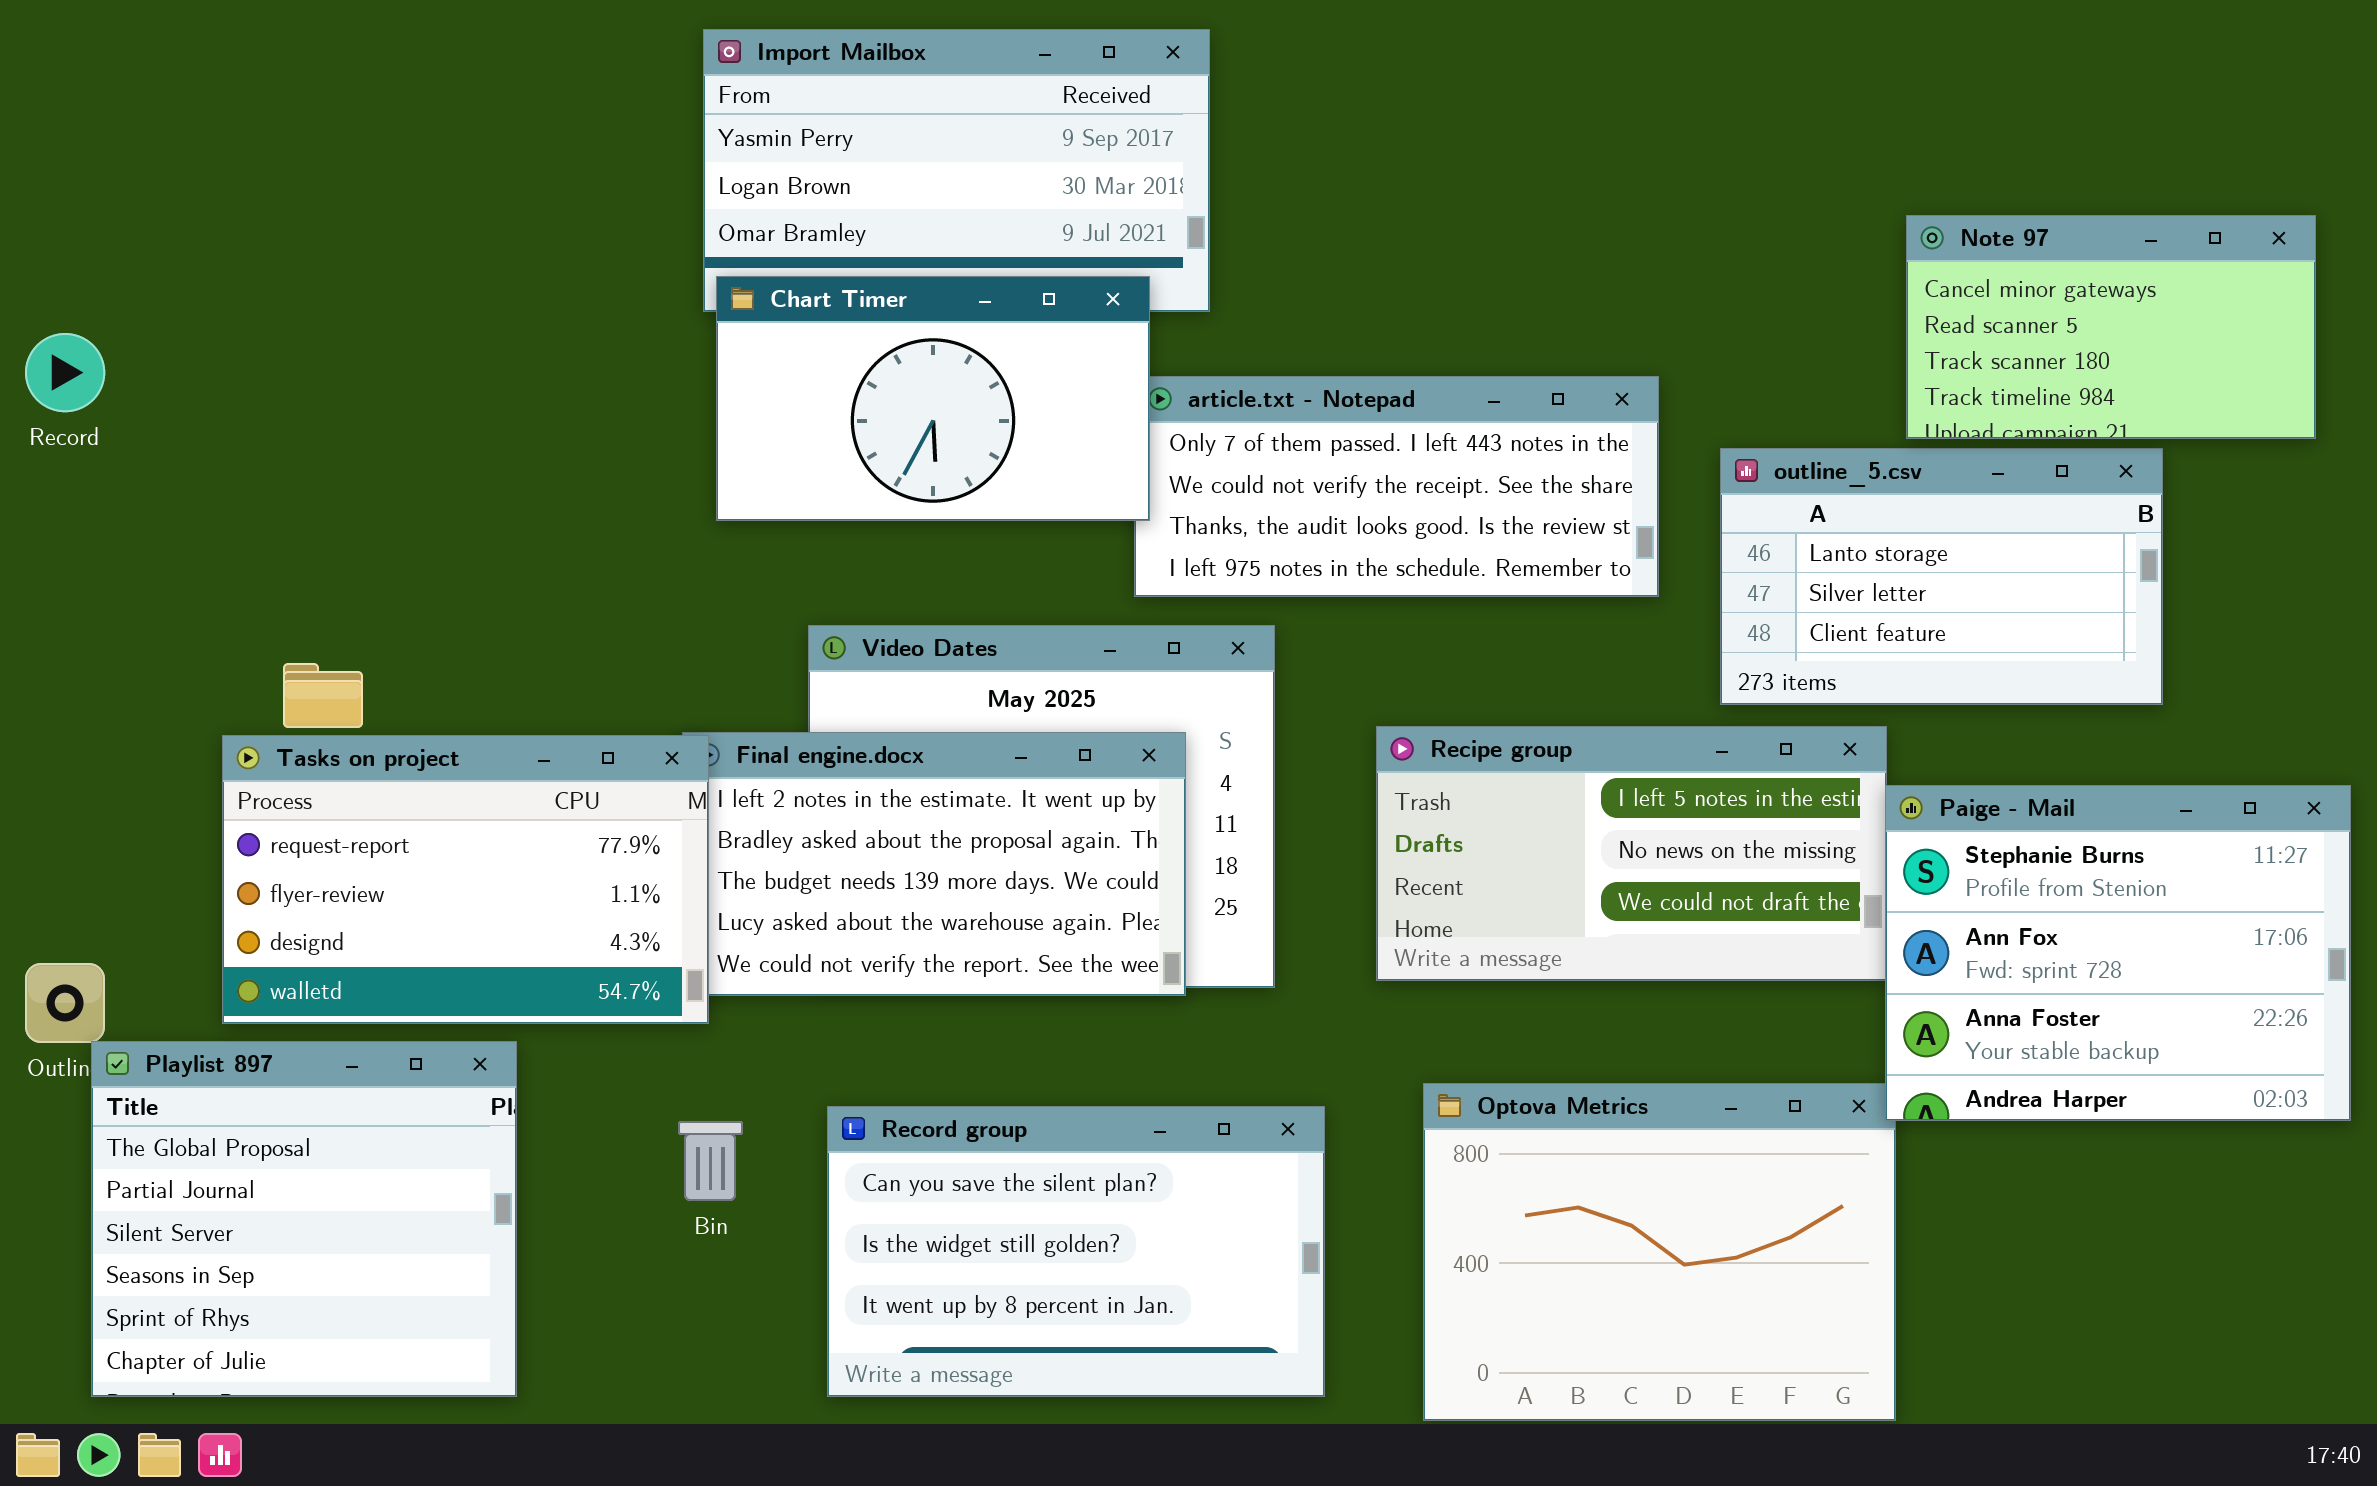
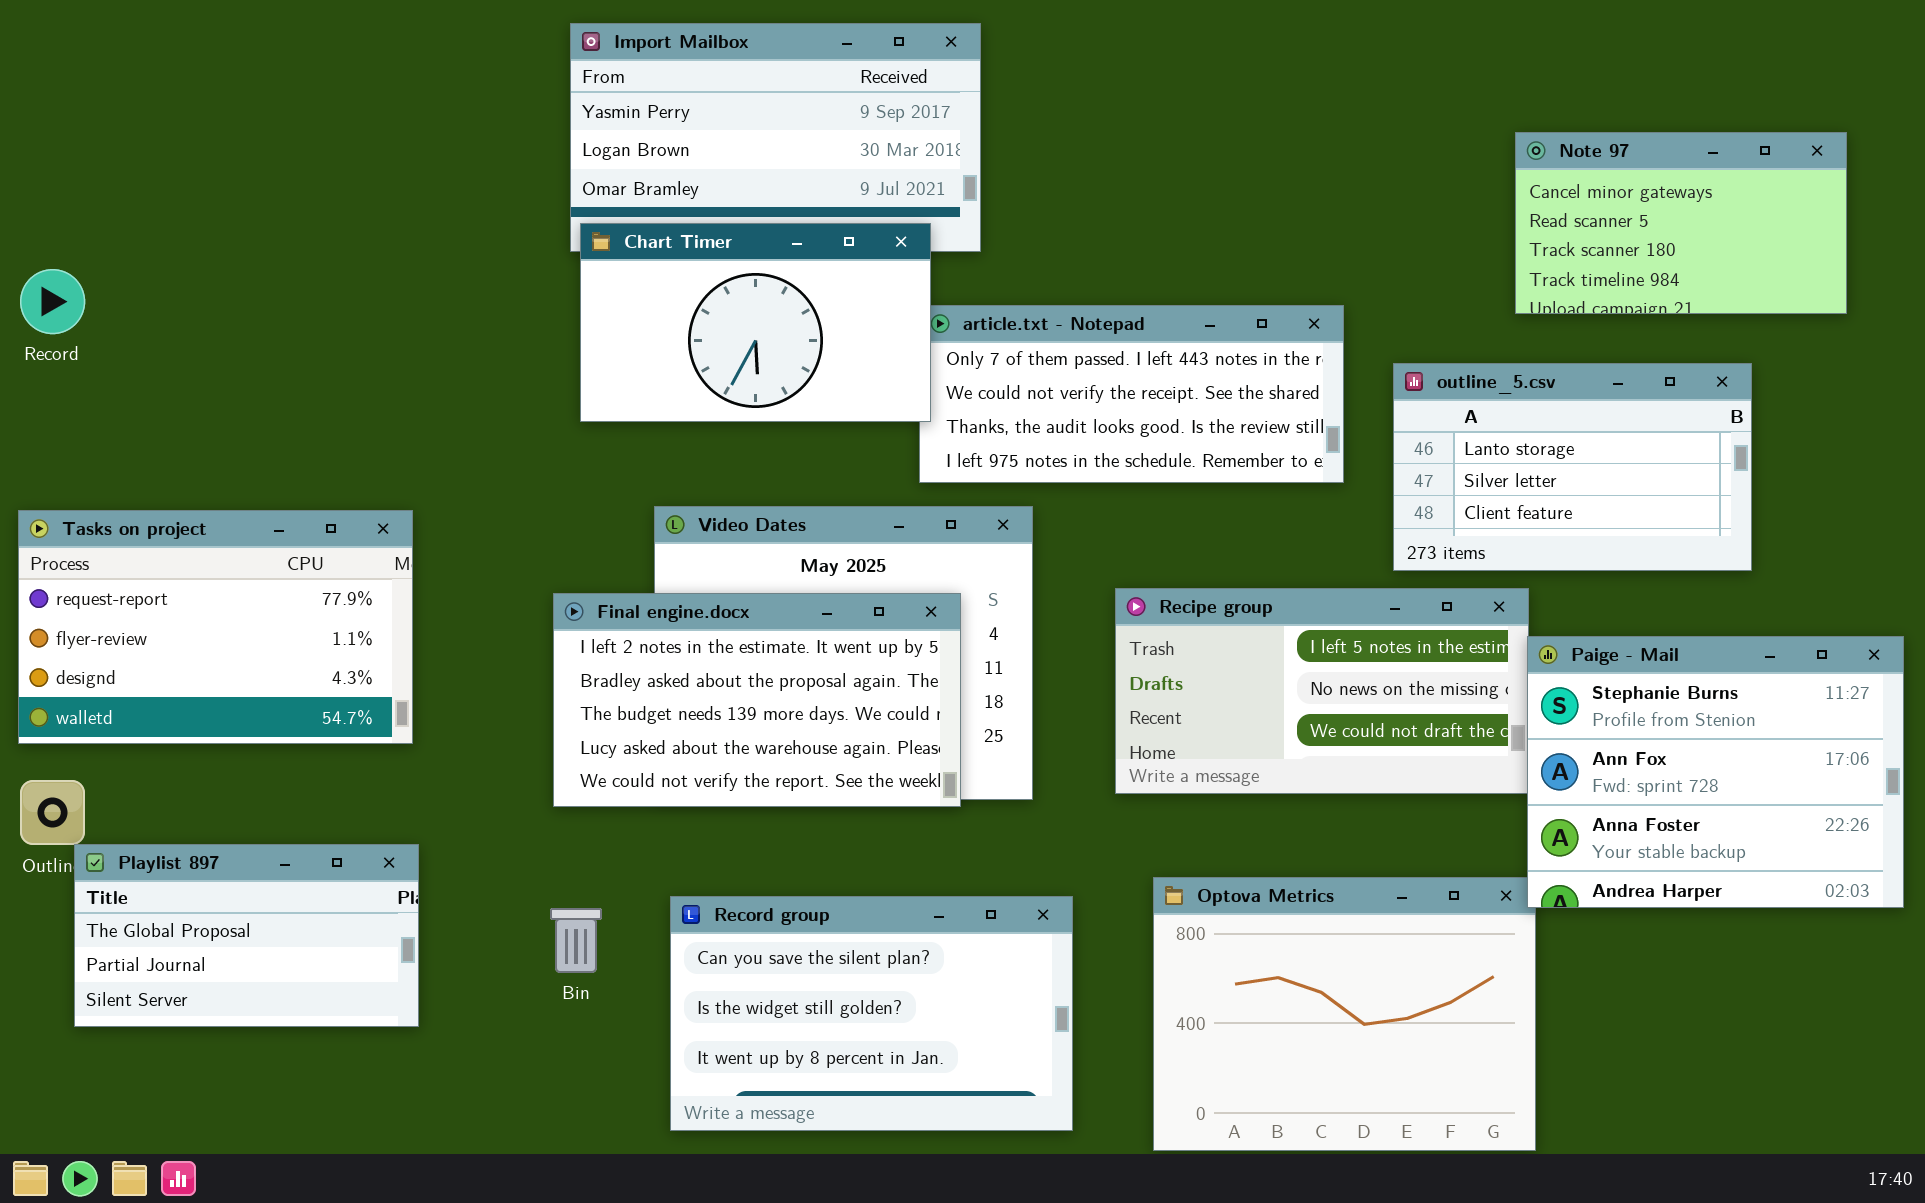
Note 97: [1906,215,2316,439] -> [1515,132,1847,314], moved
Tasks on project: [222,735,709,1024] -> [18,510,413,744], moved
Playlist 897: [91,1041,517,1397] -> [74,844,419,1027], resized

